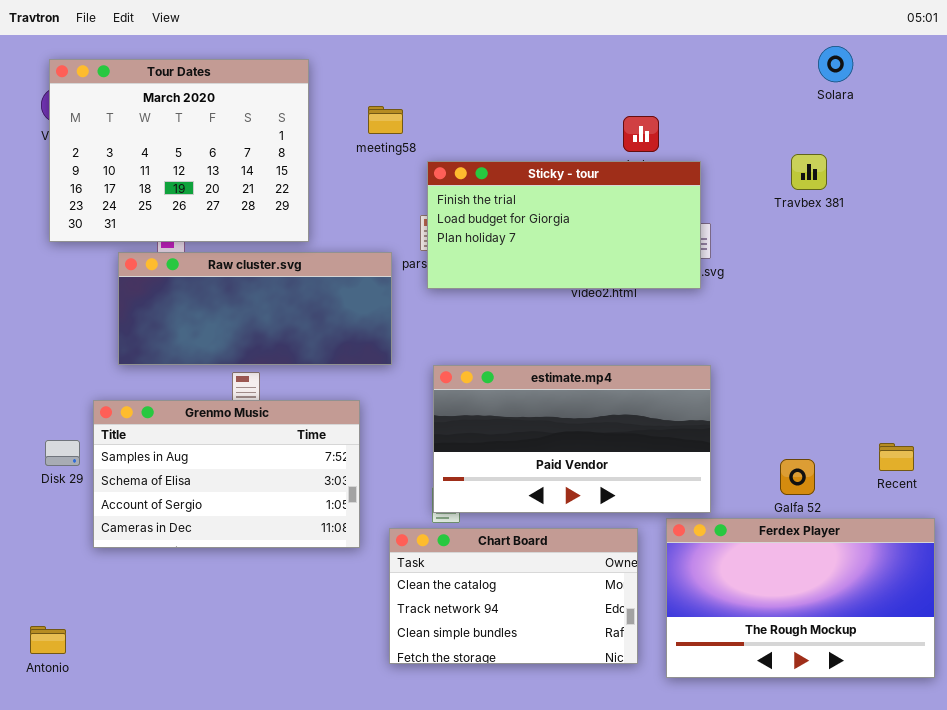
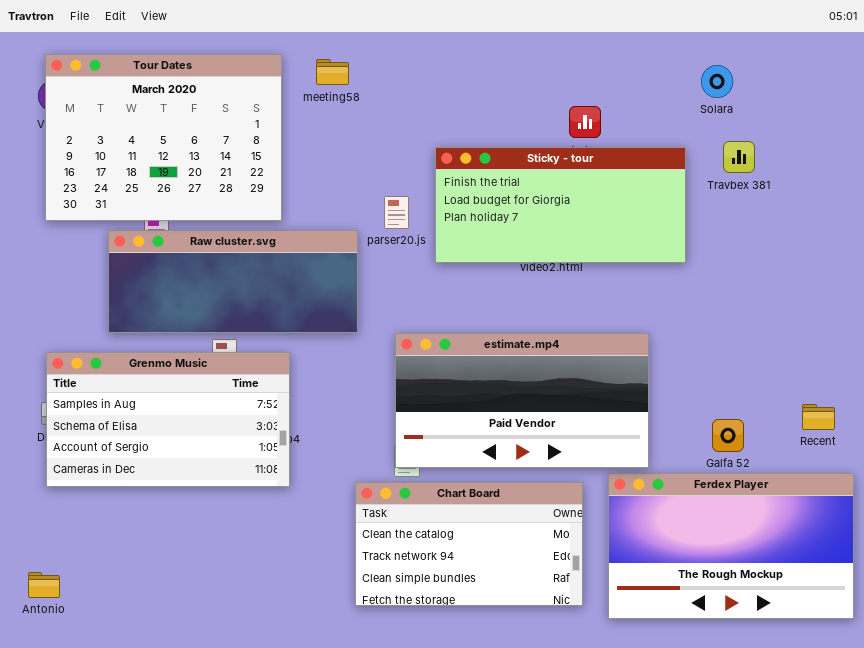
Solara: [818,46,853,82] -> [701,65,733,98], moved
meeting58: [368,106,403,134] -> [316,59,349,85], moved
Sticky - tour: [427,161,701,289] -> [435,147,686,263], moved
Grenmo Music: [93,400,360,548] -> [46,352,290,487], moved

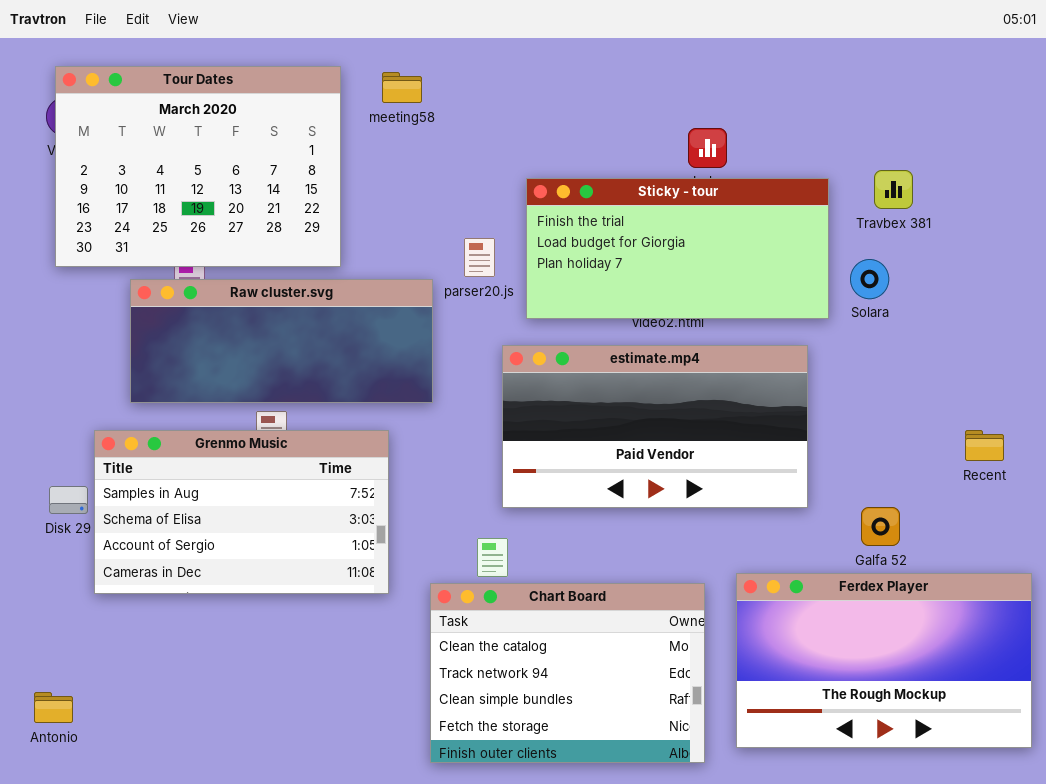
Solara: [701,65,733,98] -> [850,259,889,299], moved
estimate.mp4: [395,333,649,468] -> [502,345,808,508], moved
Grenmo Music: [46,352,290,487] -> [94,430,389,594], moved
Recent: [802,404,835,430] -> [965,430,1004,461], moved
Chart Board: [355,482,583,606] -> [430,583,705,763], resized

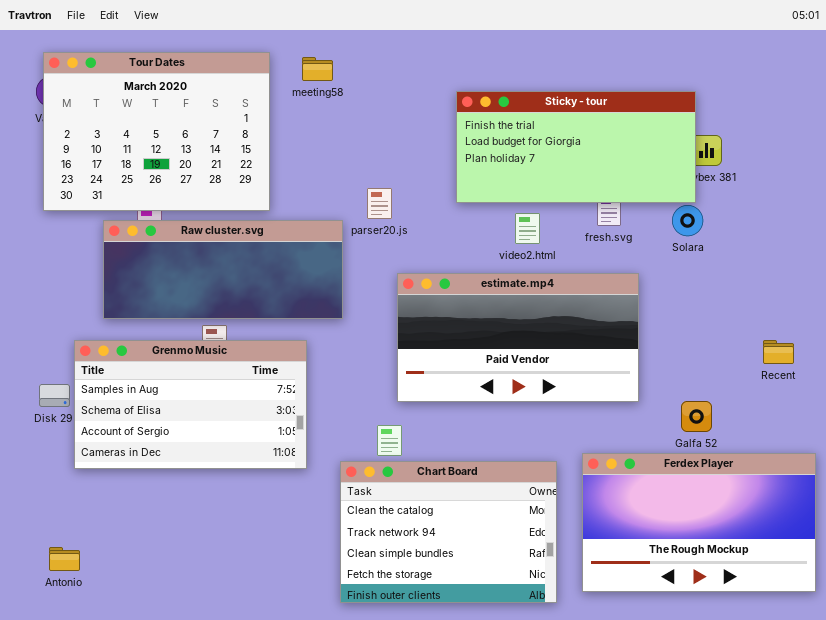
Sticky - tour: [526,178,829,319] -> [456,91,696,203], moved
Antonio: [34,692,73,723] -> [49,547,80,571], moved

